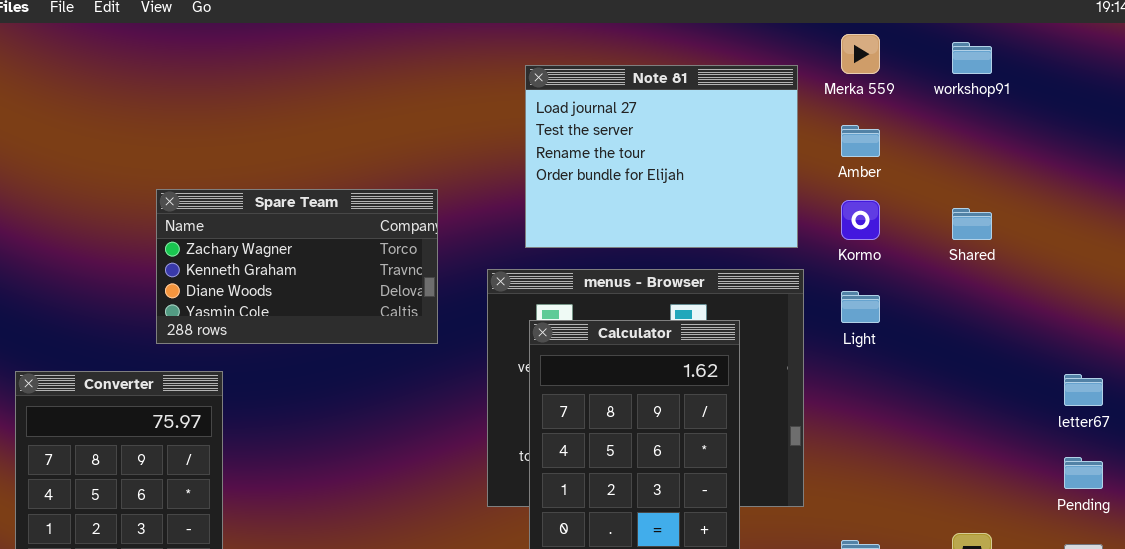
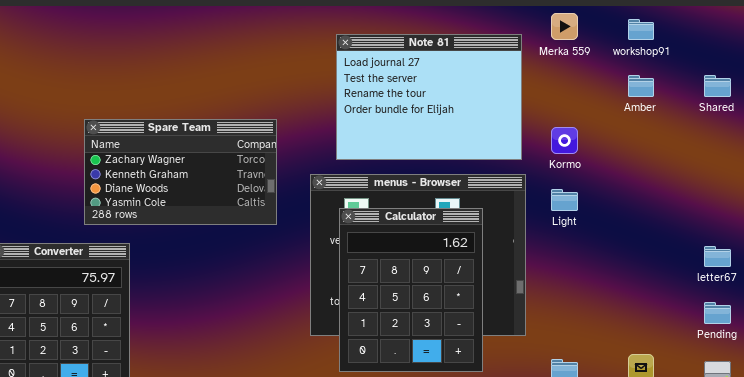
Amber: [841,125,880,157] -> [628,75,654,97], moved
Shared: [952,208,992,240] -> [704,75,731,97], moved

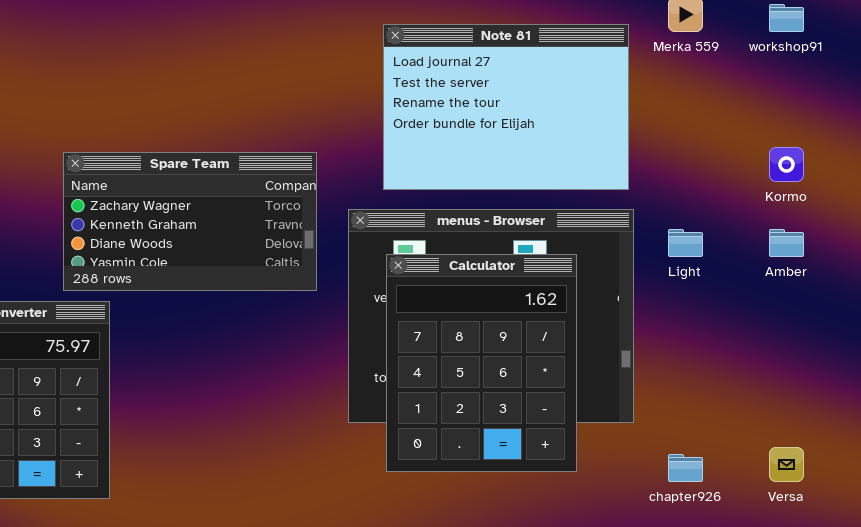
Amber: [628,75,654,97] -> [769,229,804,257], moved
Spare Team: [84,119,277,225] -> [63,152,317,291], moved
Kormo: [551,127,578,154] -> [769,147,804,182], moved

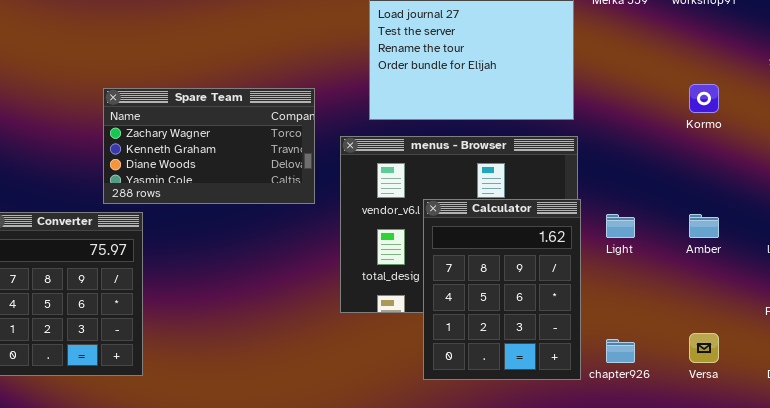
Light: [668,229,703,257] -> [606,214,635,238], moved
Amber: [769,229,804,257] -> [689,214,719,238], moved
Calculator: [386,254,577,472] -> [423,199,581,380], moved

